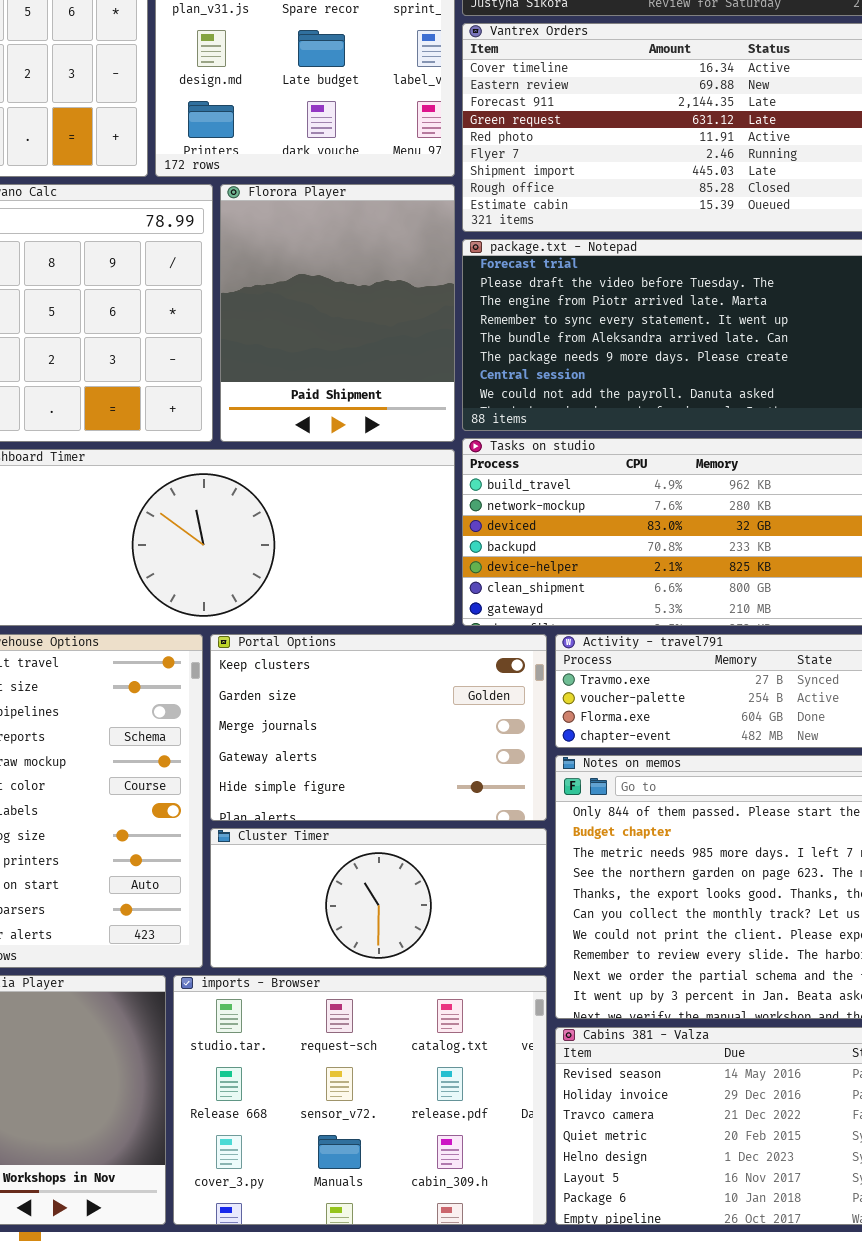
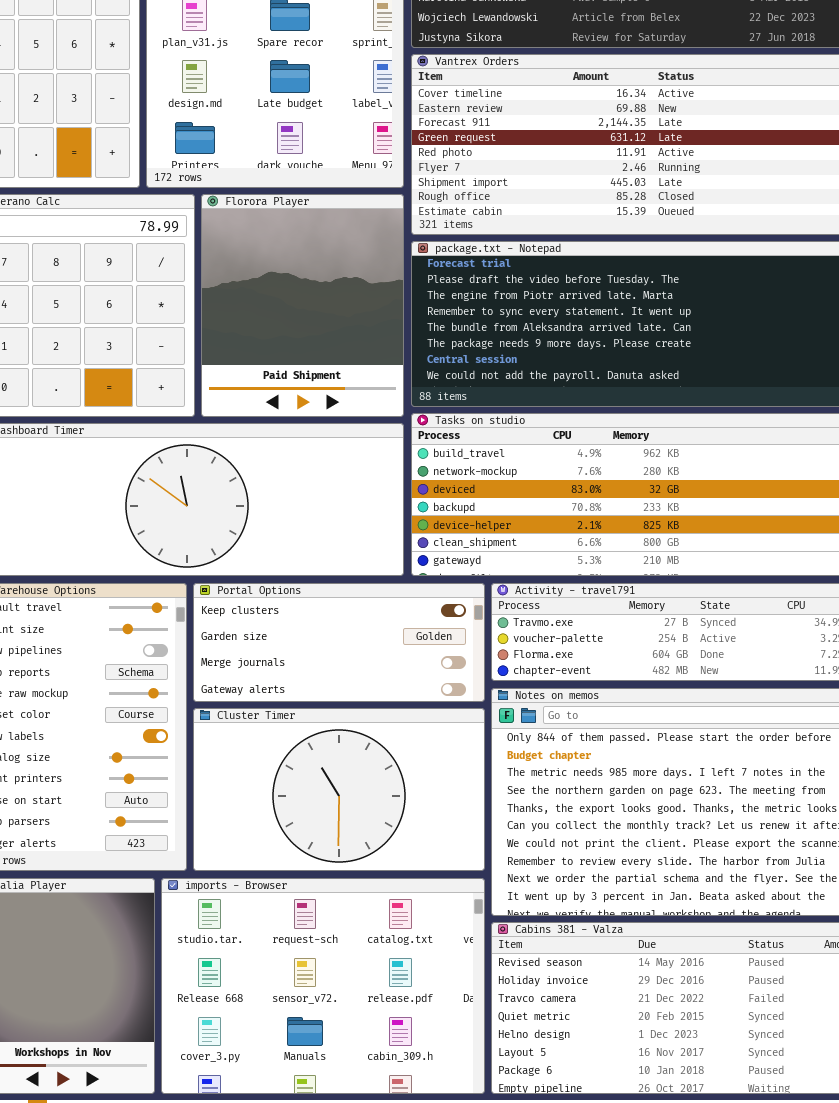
Portal Options: [210,634,547,821] -> [193,583,485,702], resized
Cluster Timer: [210,828,547,968] -> [193,708,485,871], resized

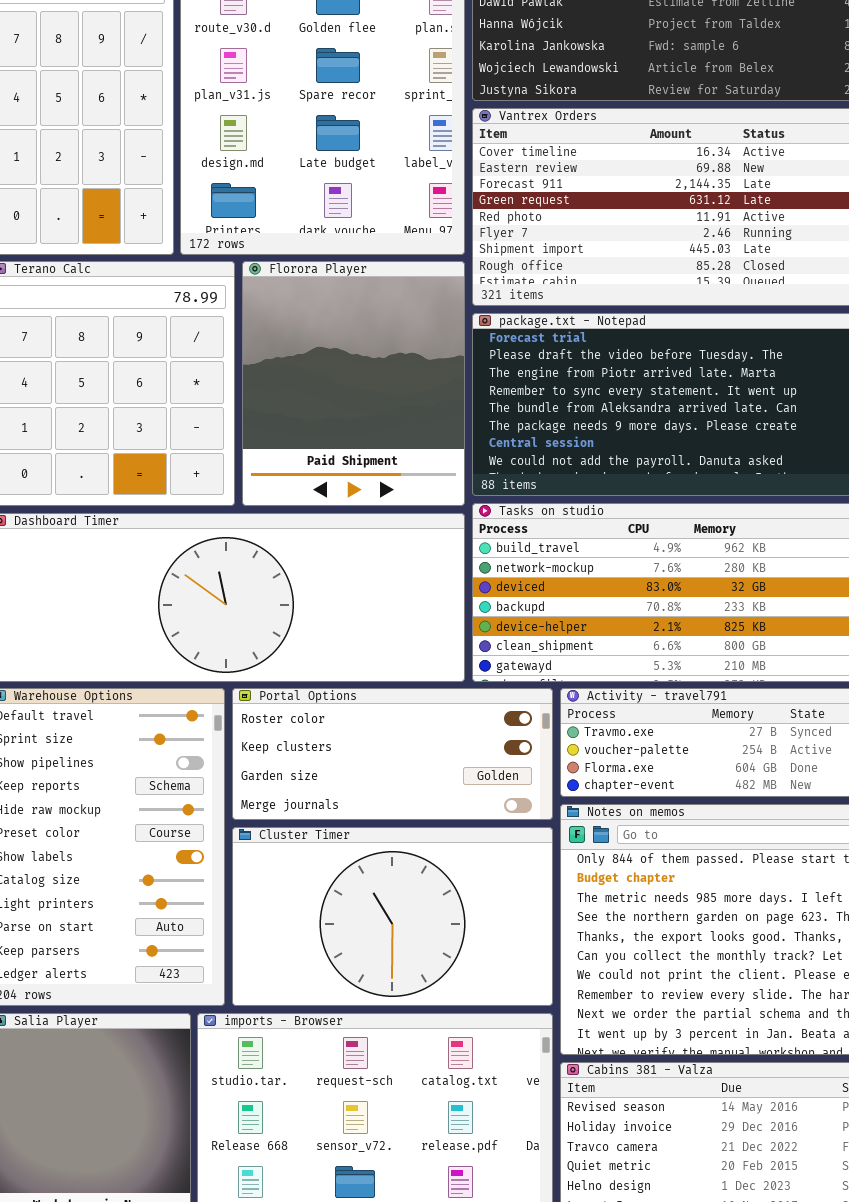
Portal Options: [193,583,485,702] -> [232,688,553,820], scrolled up 1 row

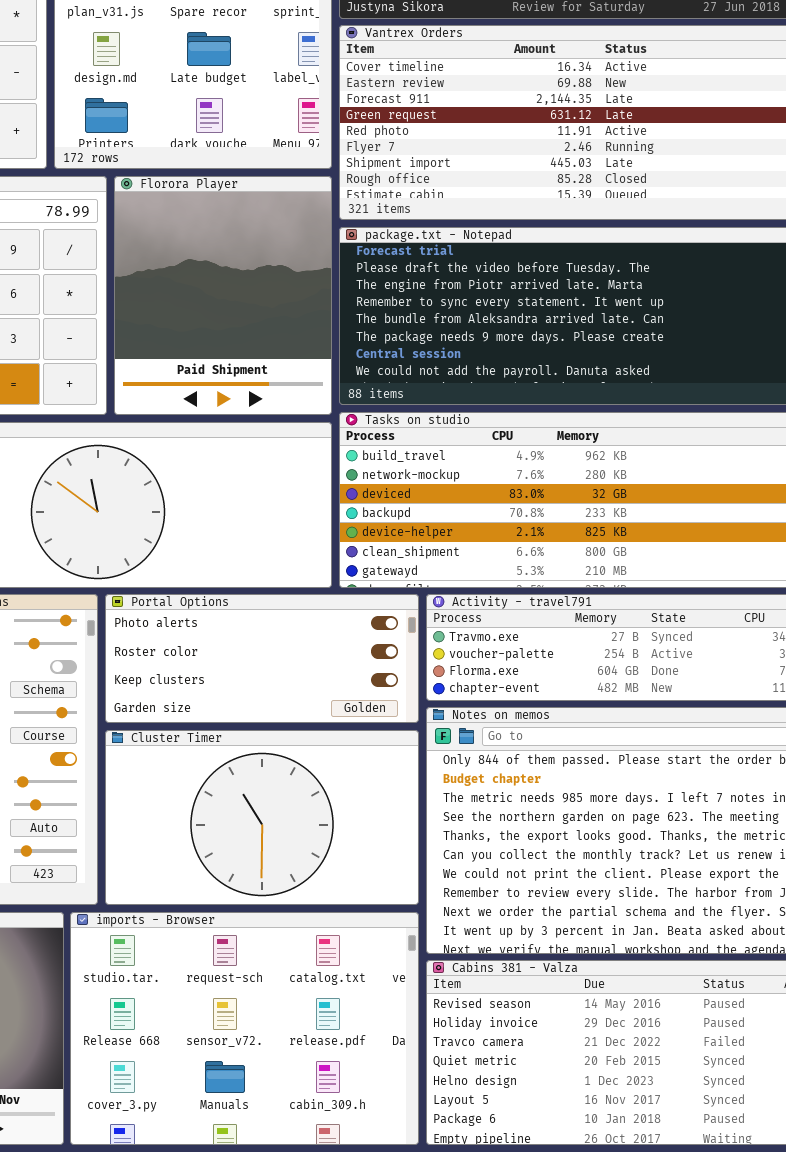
Portal Options: [232,688,553,820] -> [105,594,419,723], scrolled up 1 row

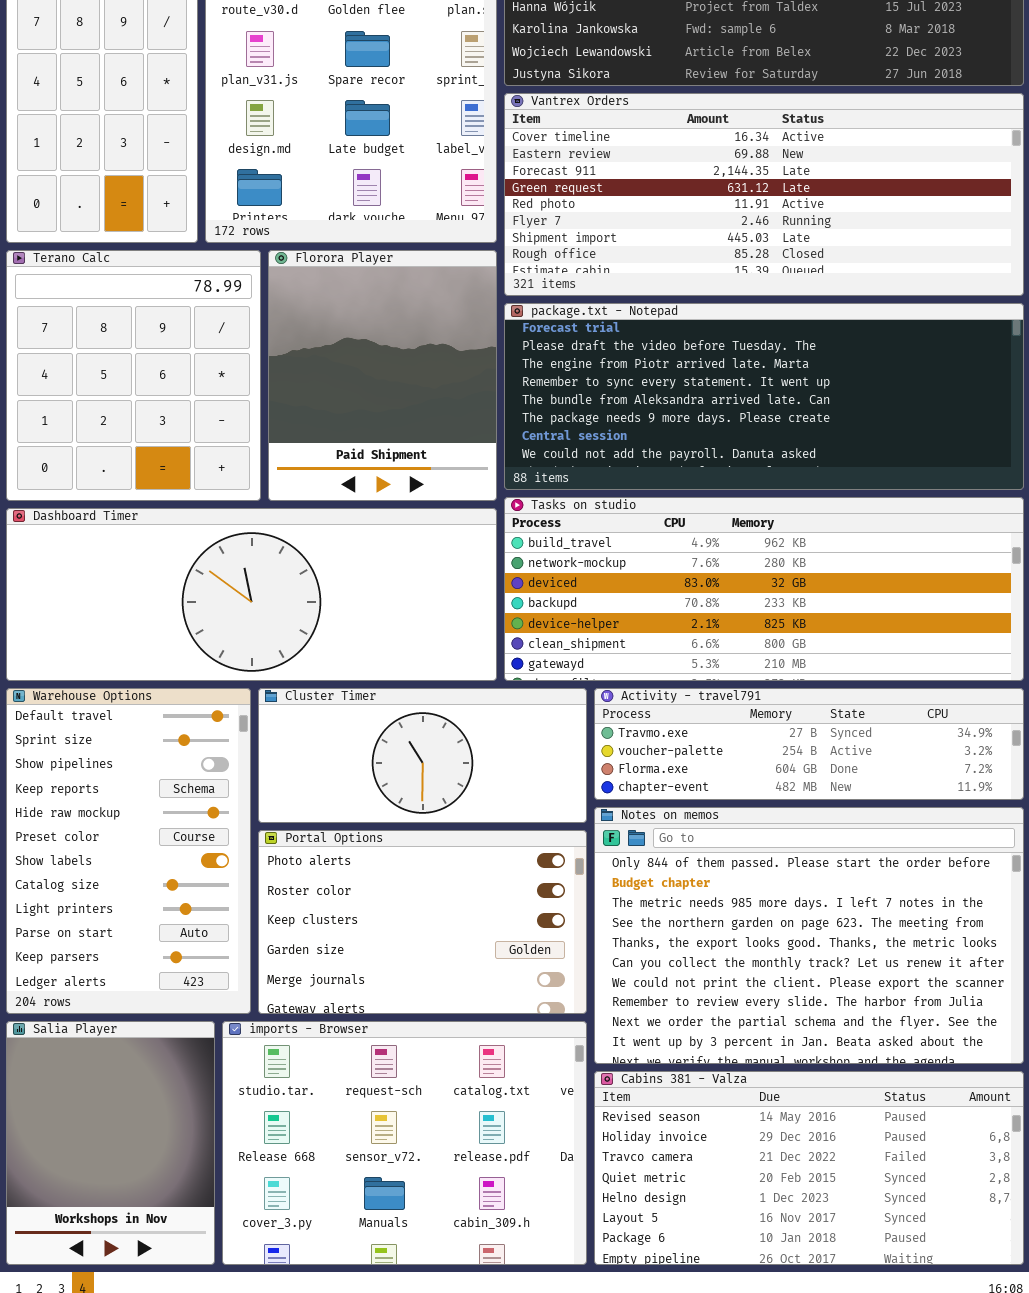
Portal Options: [105,594,419,723] -> [258,830,587,1014], moved, resized
Cluster Timer: [105,730,419,905] -> [258,688,587,823], moved, resized

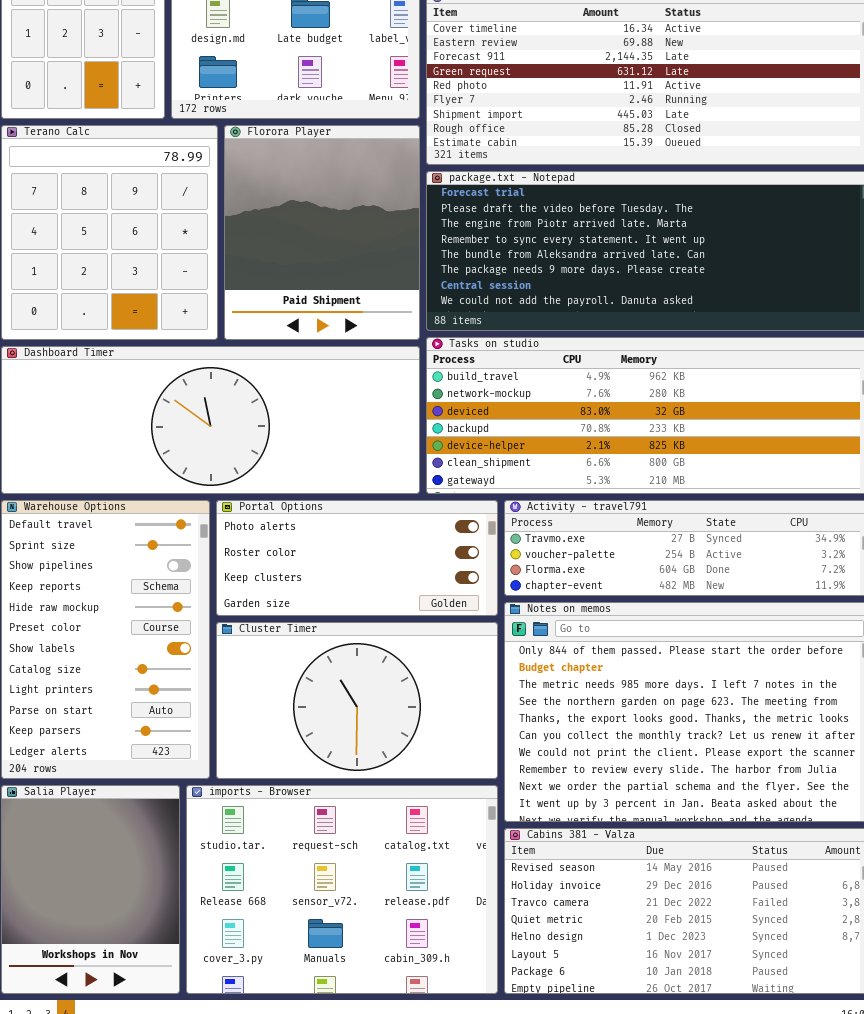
Cluster Timer: [258,688,587,823] -> [216,622,498,779], moved, resized
Portal Options: [258,830,587,1014] -> [216,500,498,616], moved, resized

